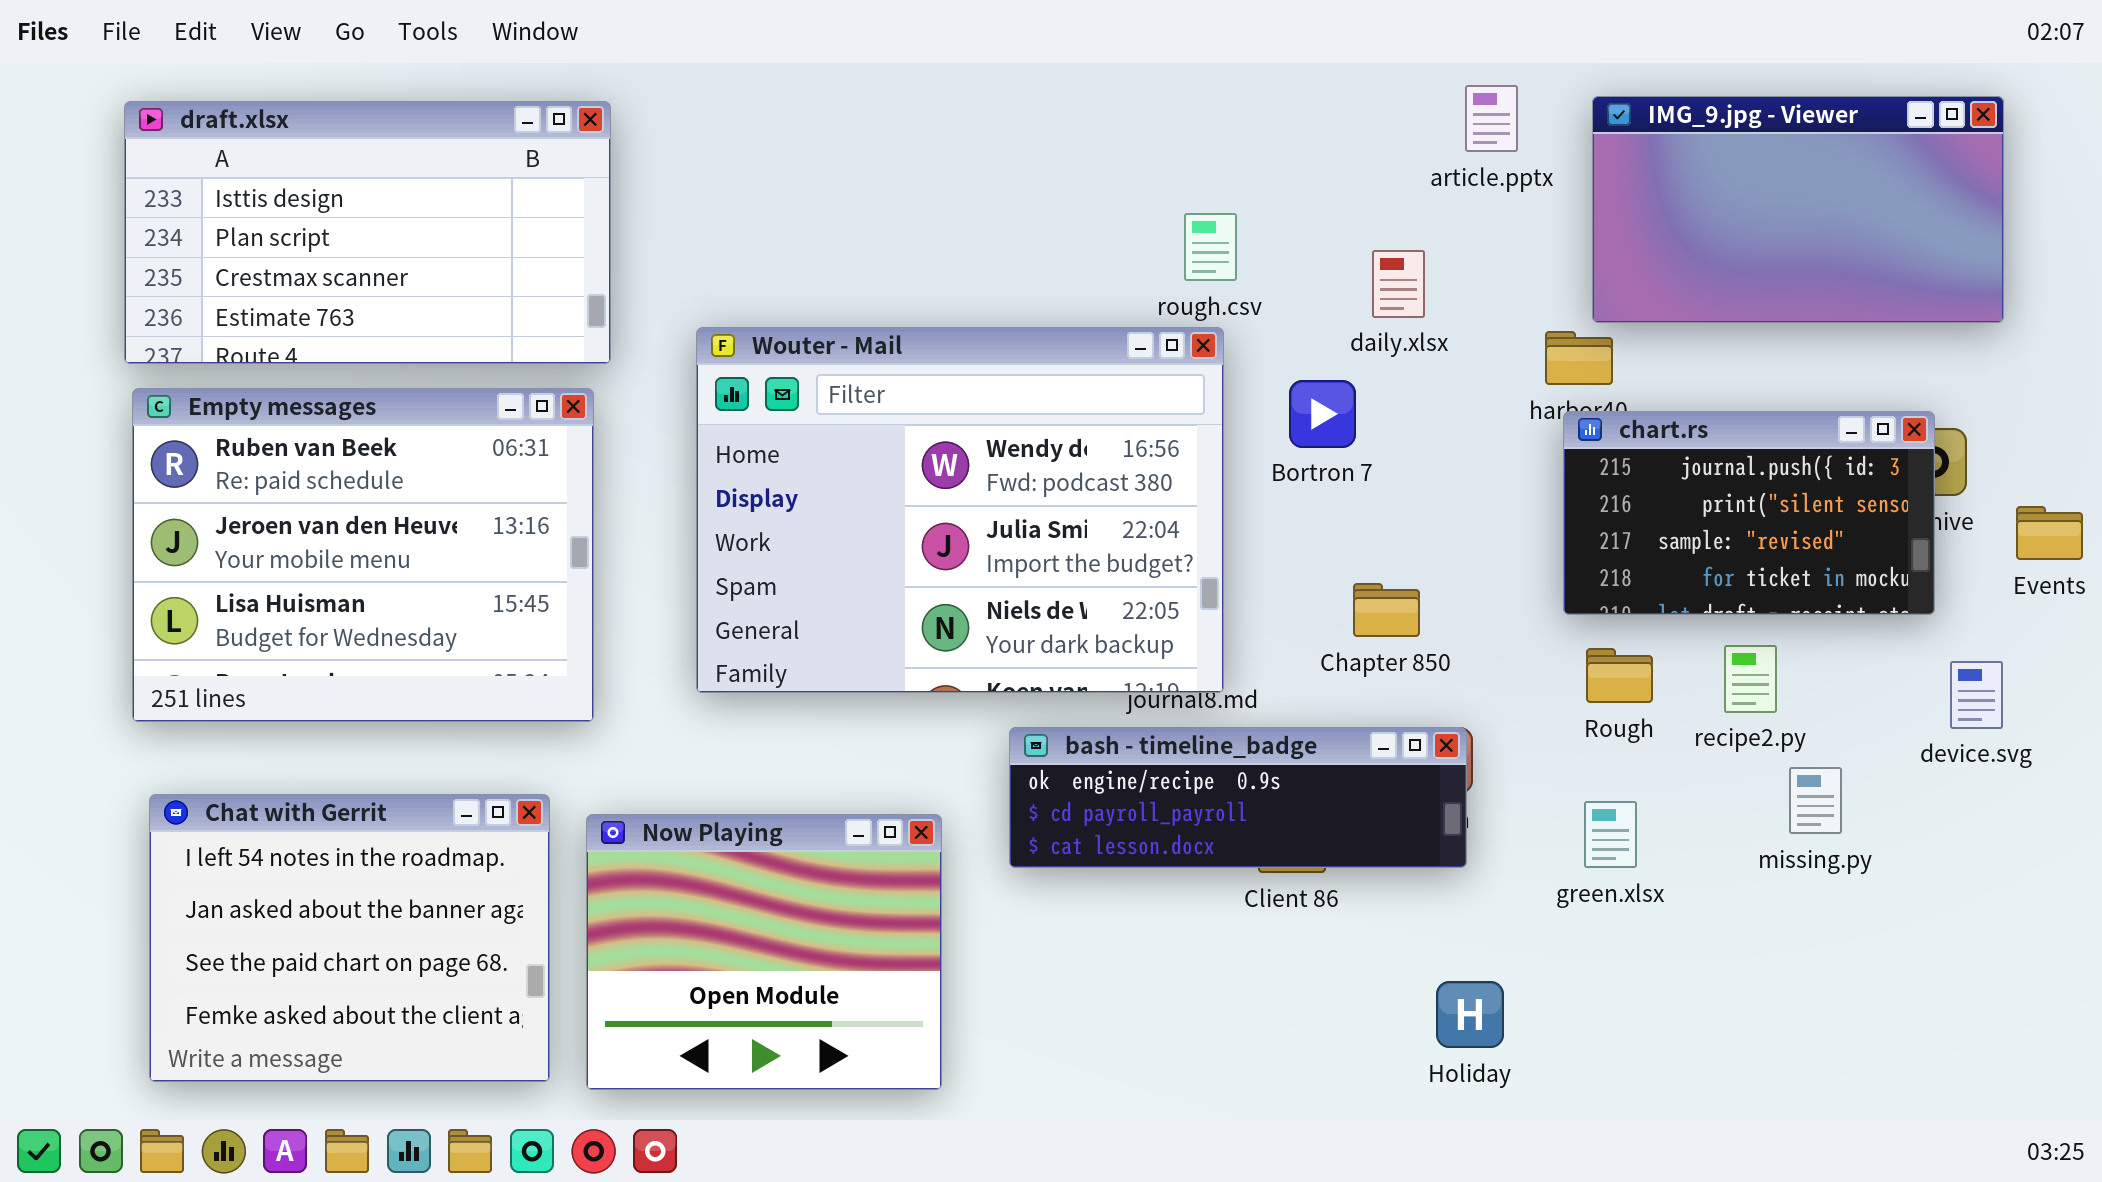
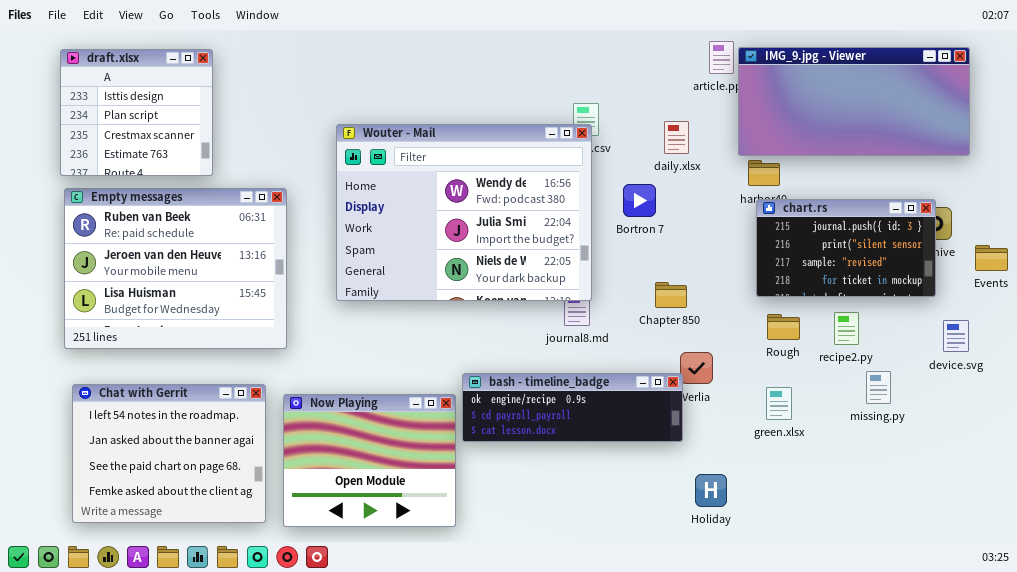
IMG_9.jpg - Viewer: [1592,96,2004,323] -> [738,47,970,156], resized
draft.xlsx: [124,101,611,364] -> [60,49,213,176], resized
Wouter - Mail: [696,327,1224,693] -> [336,124,592,301], moved
bash - timeline_badge: [1009,727,1467,868] -> [462,373,683,442], moved

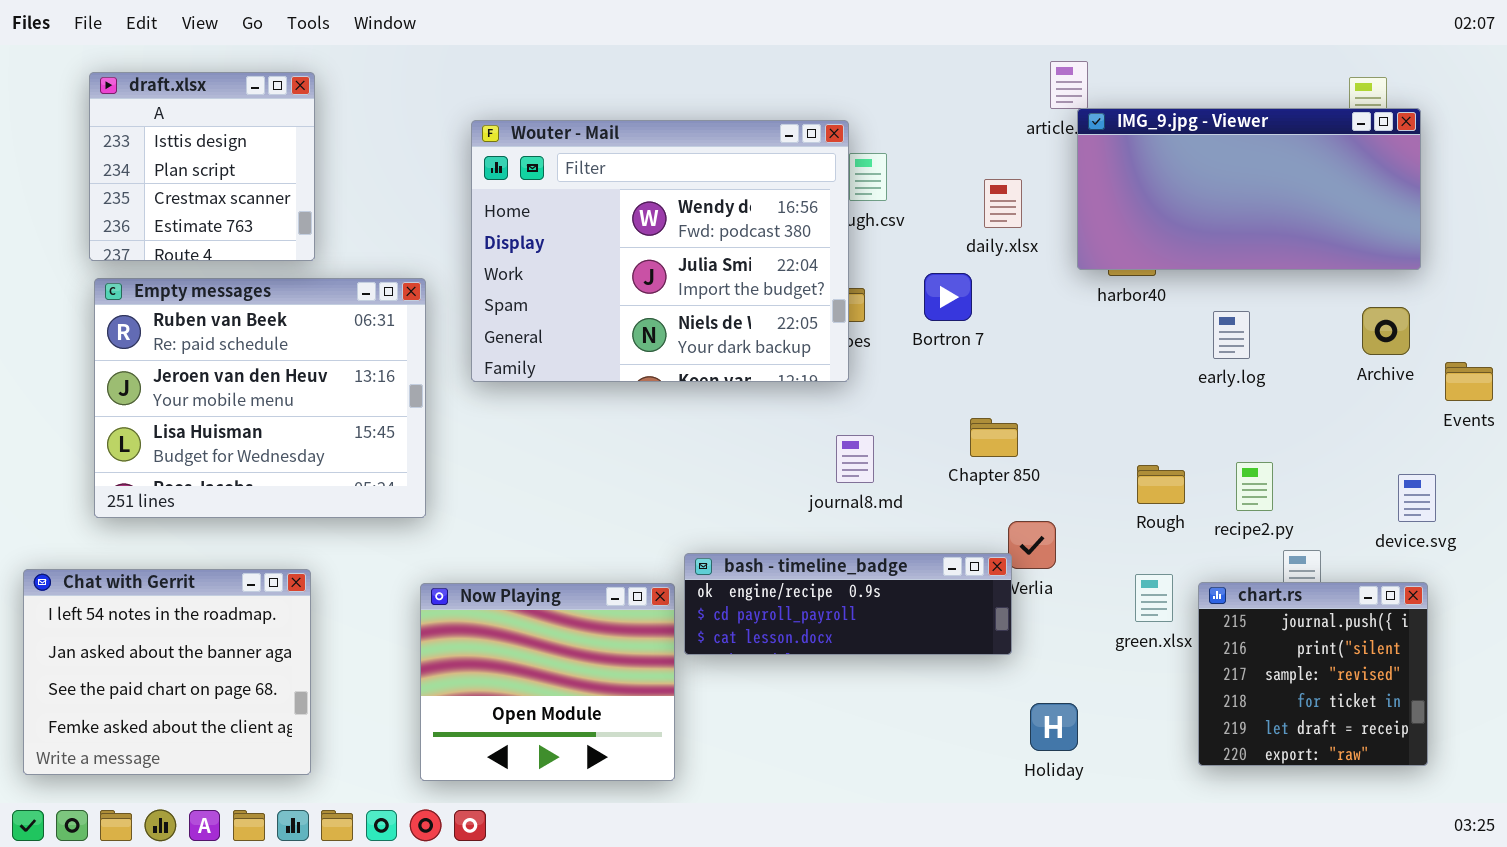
IMG_9.jpg - Viewer: [738,47,970,156] -> [1077,108,1421,270], moved
Wouter - Mail: [336,124,592,301] -> [471,120,849,382], moved
chart.rs: [756,199,936,297] -> [1198,582,1428,766], moved, resized
Chat with Gerrit: [72,384,266,523] -> [23,569,311,775], moved

